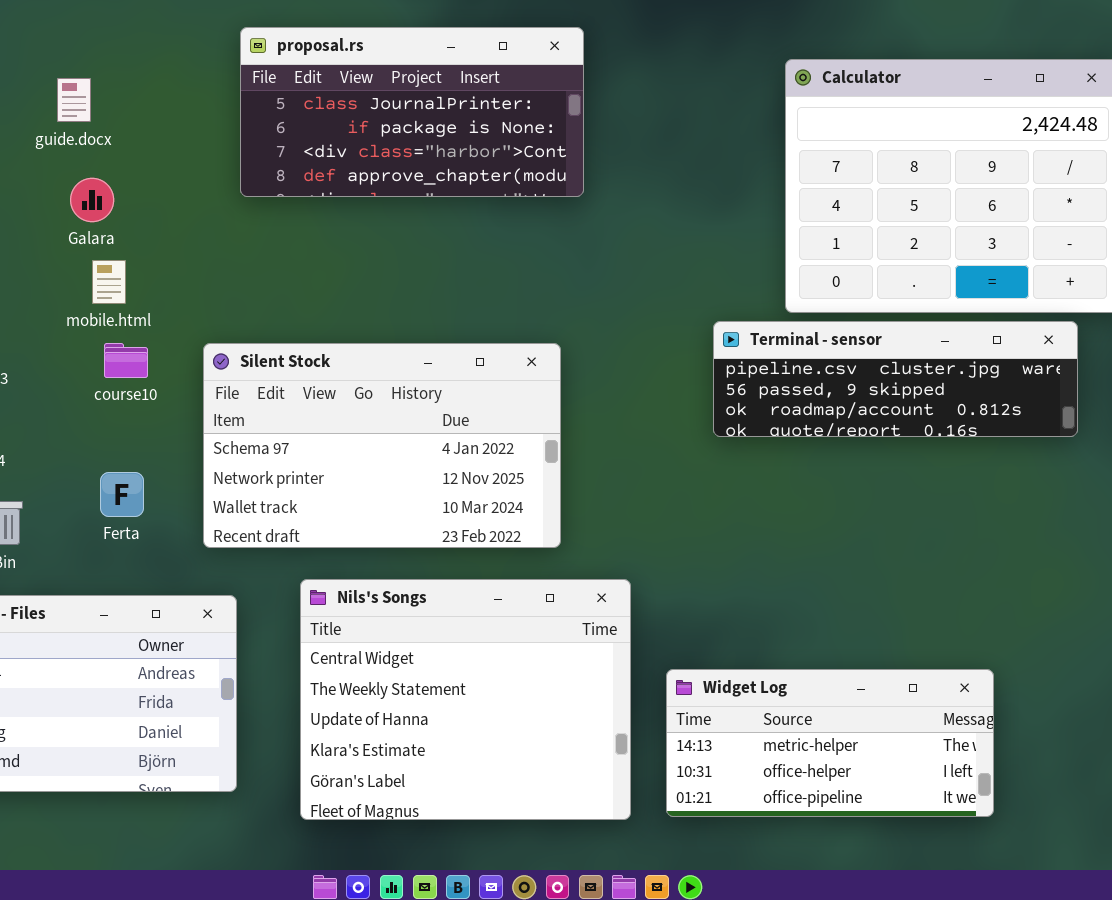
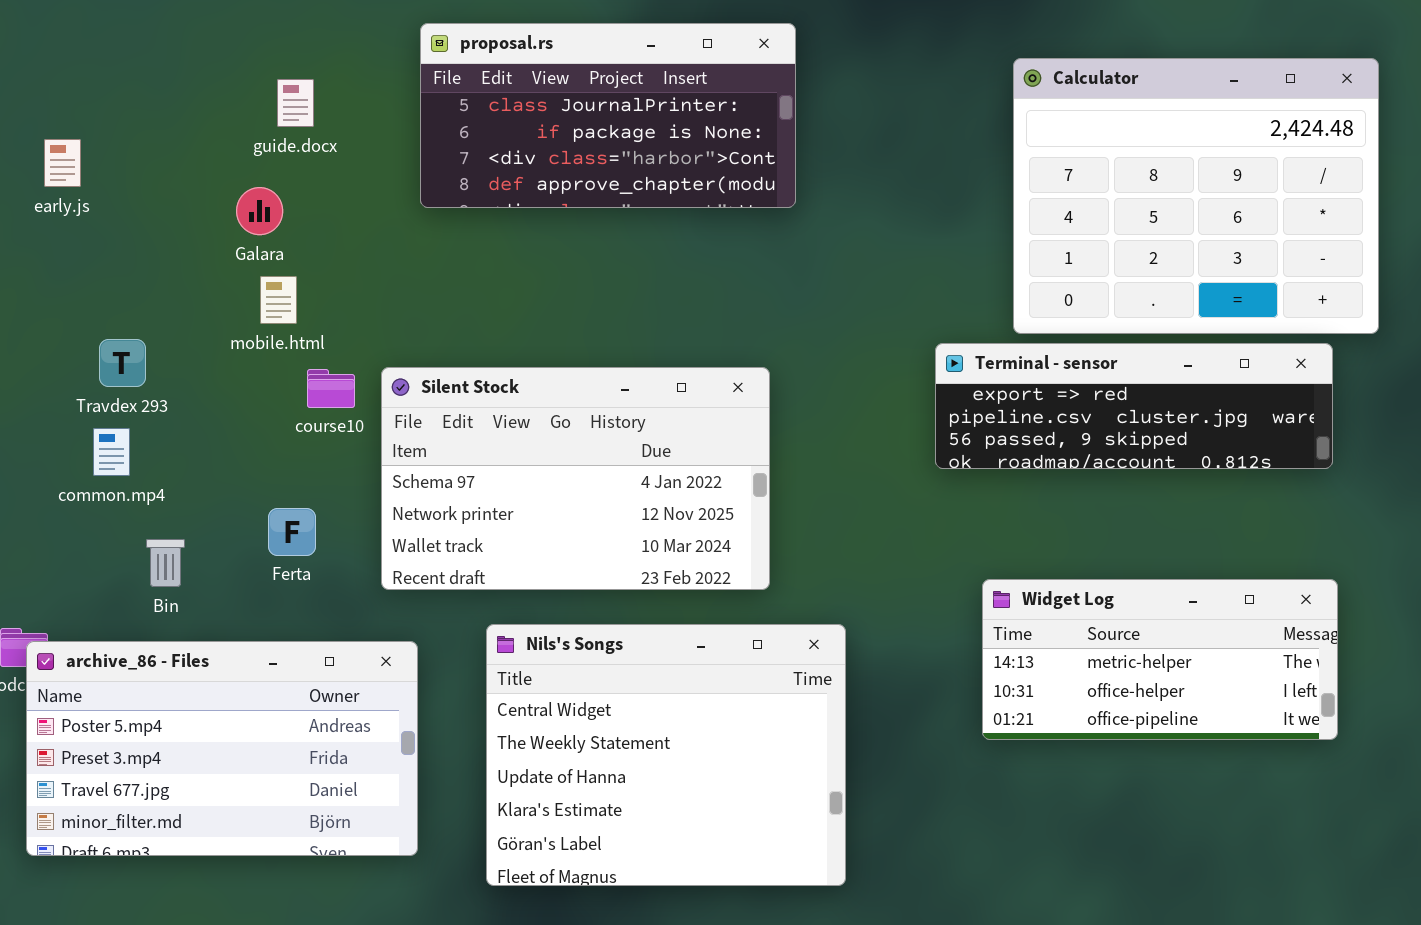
guide.docx: [57,78,91,122] -> [277,79,314,127], moved
Terminal - sensor: [713,321,1078,437] -> [935,343,1333,469], scrolled up 1 row
course10: [104,343,148,378] -> [307,369,355,408], moved
Widget Log: [666,669,994,817] -> [982,579,1338,740], moved

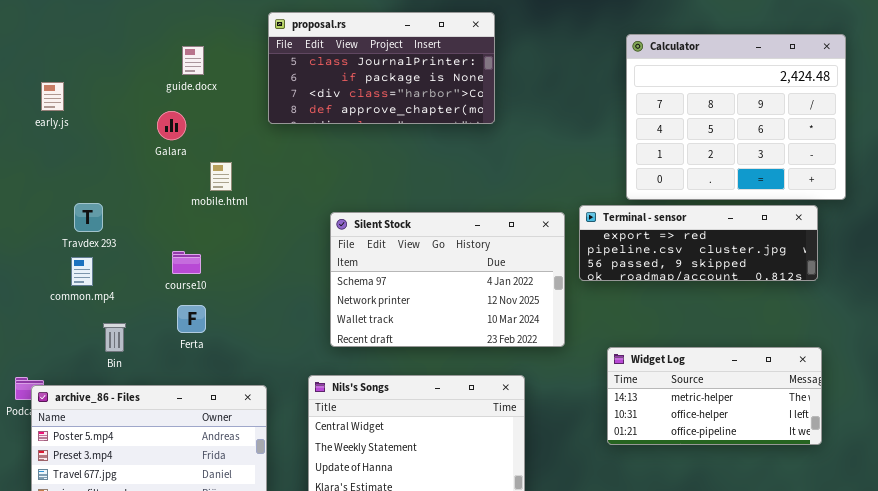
mobile.html: [260,276,297,324] -> [210,162,232,191], moved
Silent Stock: [381,367,770,590] -> [330,212,565,347], moved
course10: [307,369,355,408] -> [172,251,201,274], moved

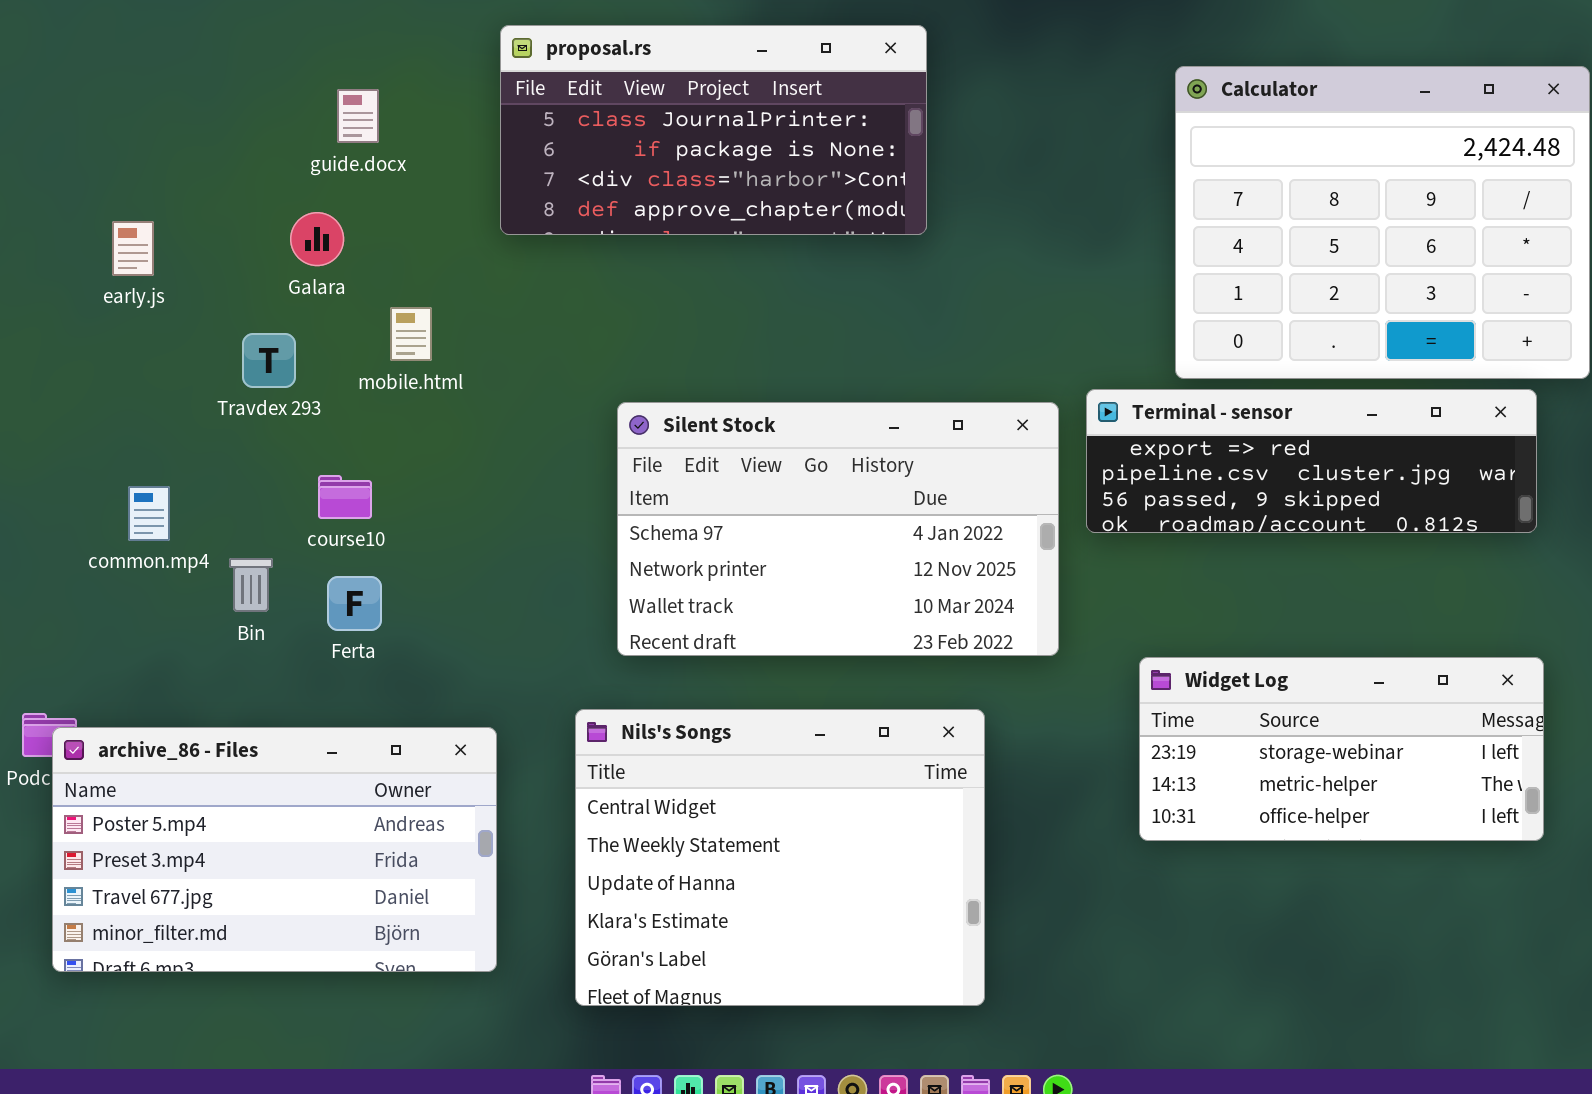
early.js: [41,82,64,111] -> [112,221,154,276], moved
Travdex 293: [74,203,103,232] -> [242,333,296,388], moved
Bin: [103,323,126,352] -> [229,558,273,612], moved
Widget Log: [607,347,822,445] -> [1139,657,1544,841], scrolled up 1 row

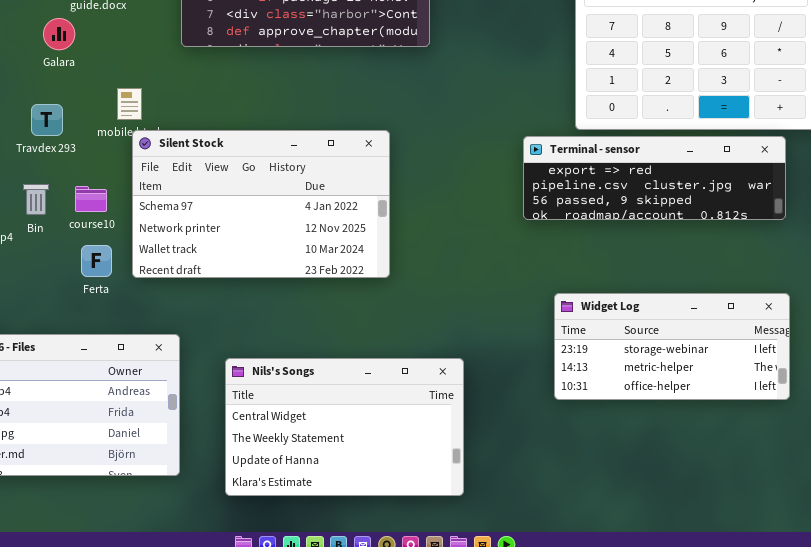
Galara: [290,212,344,266] -> [43,18,75,50], moved
Silent Stock: [617,402,1059,656] -> [132,130,390,278], moved
Bin: [229,558,273,612] -> [23,184,49,215], moved
Nils's Songs: [575,709,985,1006] -> [225,358,464,496], resized

